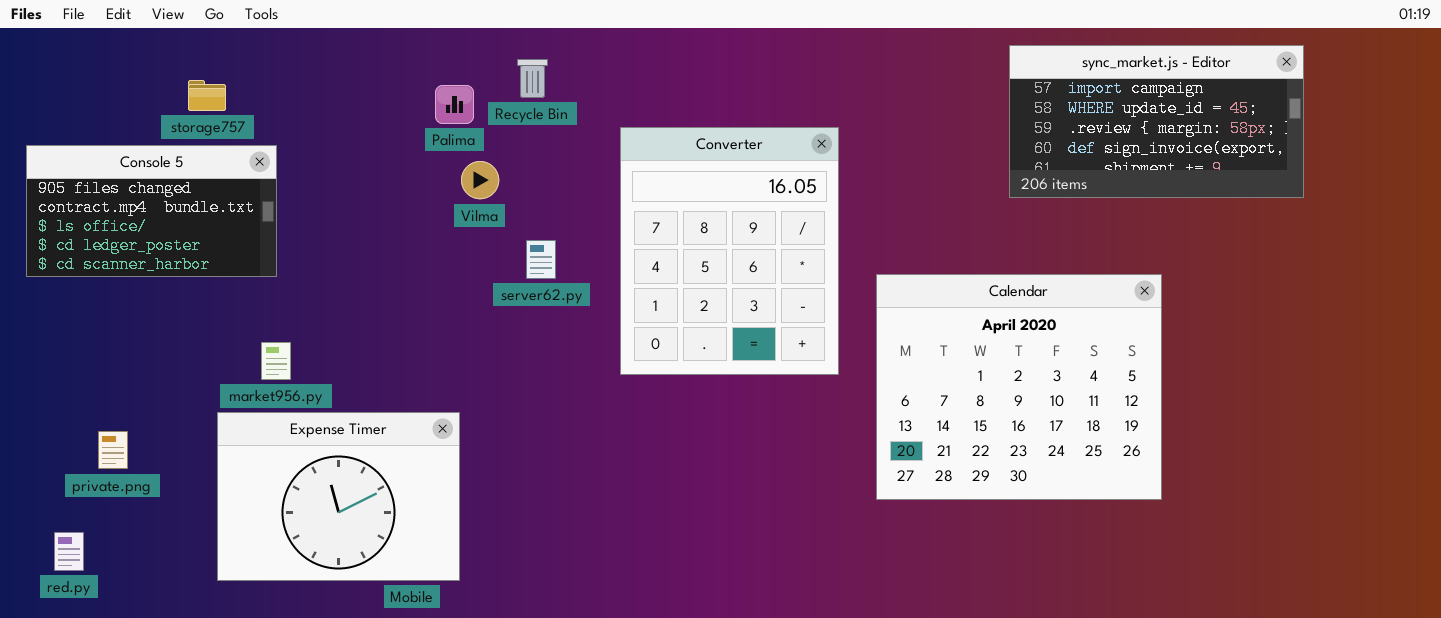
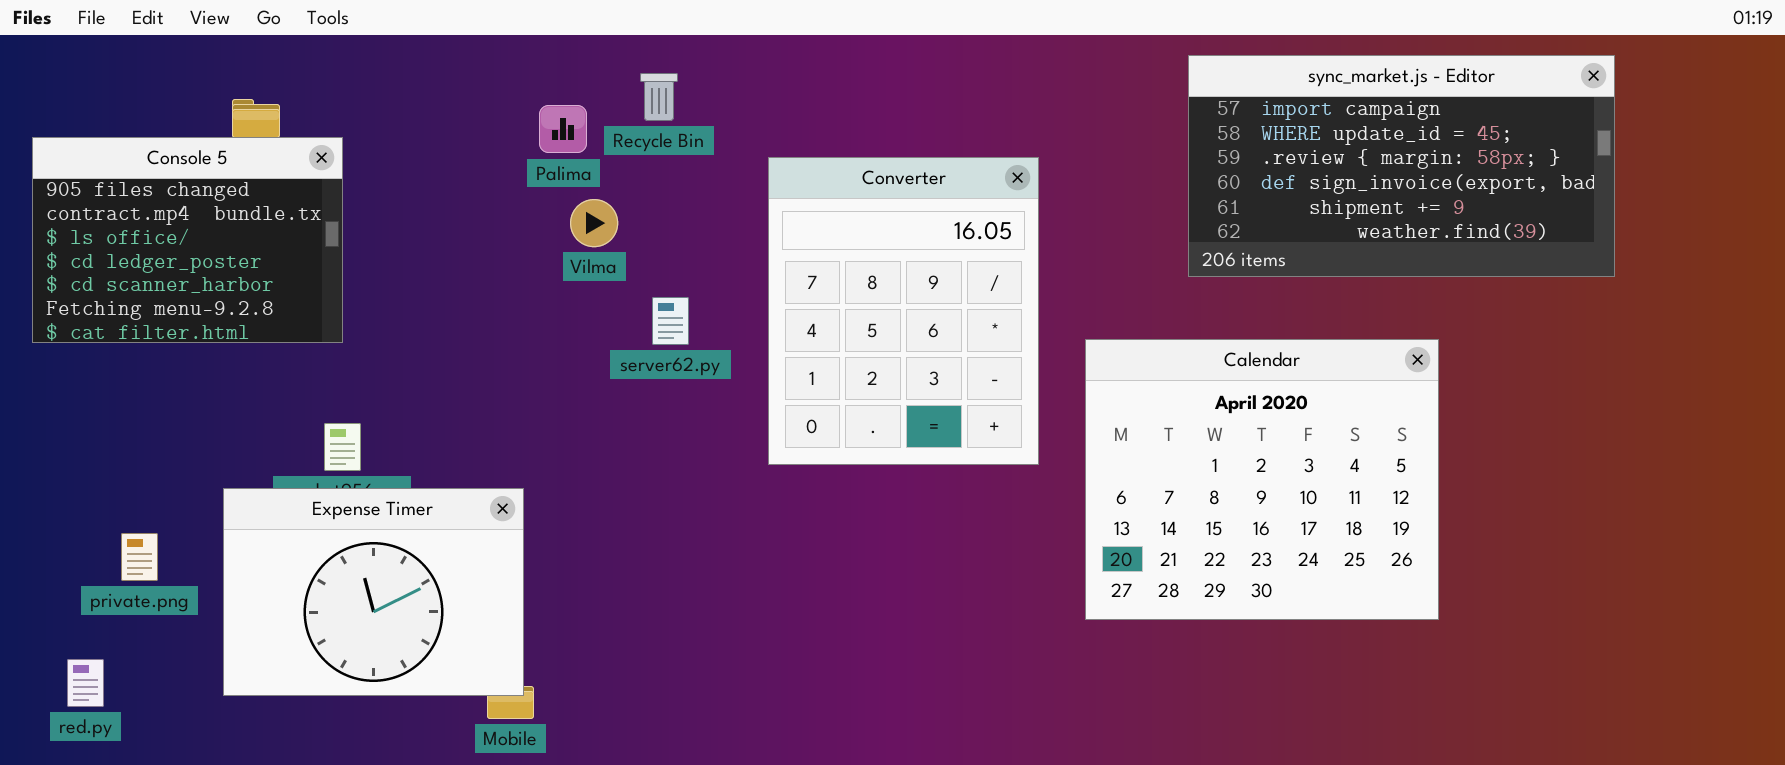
sync_market.js - Editor: [1009,45,1304,198] -> [1188,55,1615,277], resized
Console 5: [26,145,277,277] -> [32,137,343,343], resized
Expense Timer: [217,412,460,581] -> [223,488,524,696], moved

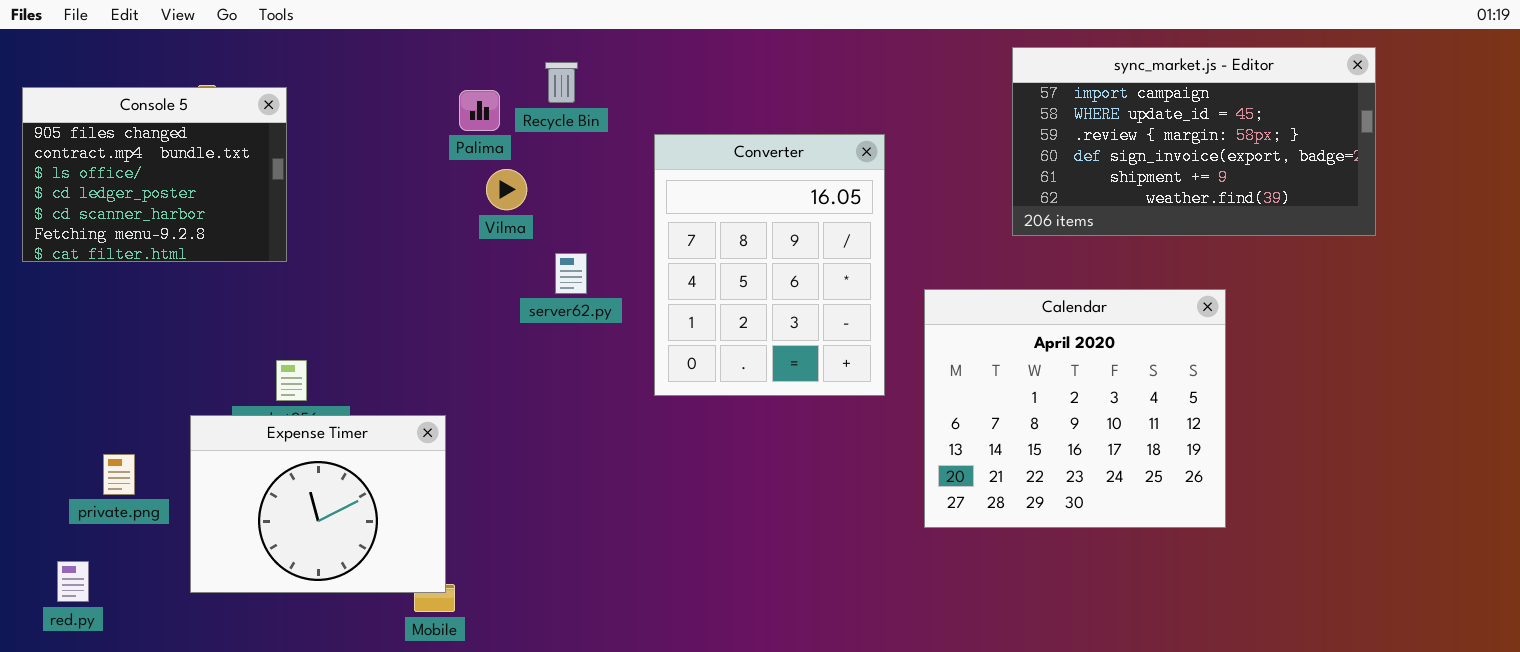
Console 5: [32,137,343,343] -> [22,87,287,262], moved

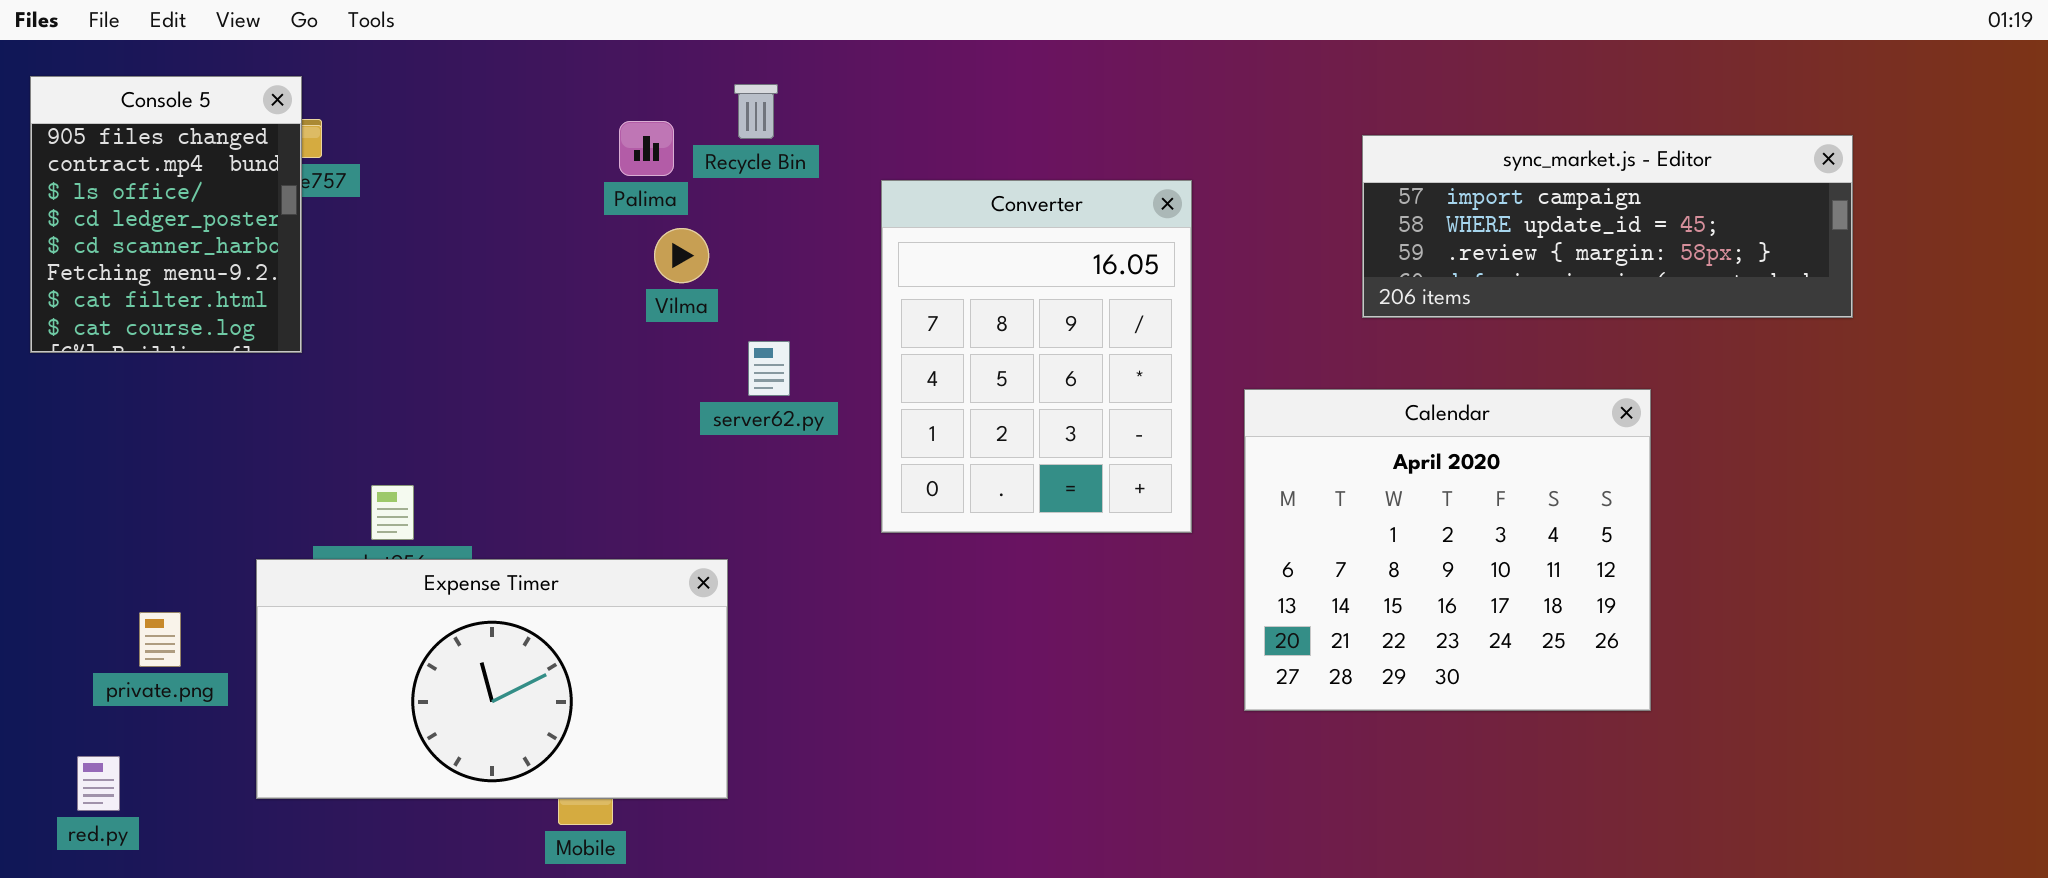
sync_market.js - Editor: [1012,47,1376,236] -> [1362,135,1853,318], resized
Console 5: [22,87,287,262] -> [30,76,302,353], resized
Expense Timer: [190,415,446,593] -> [256,559,728,799], resized

